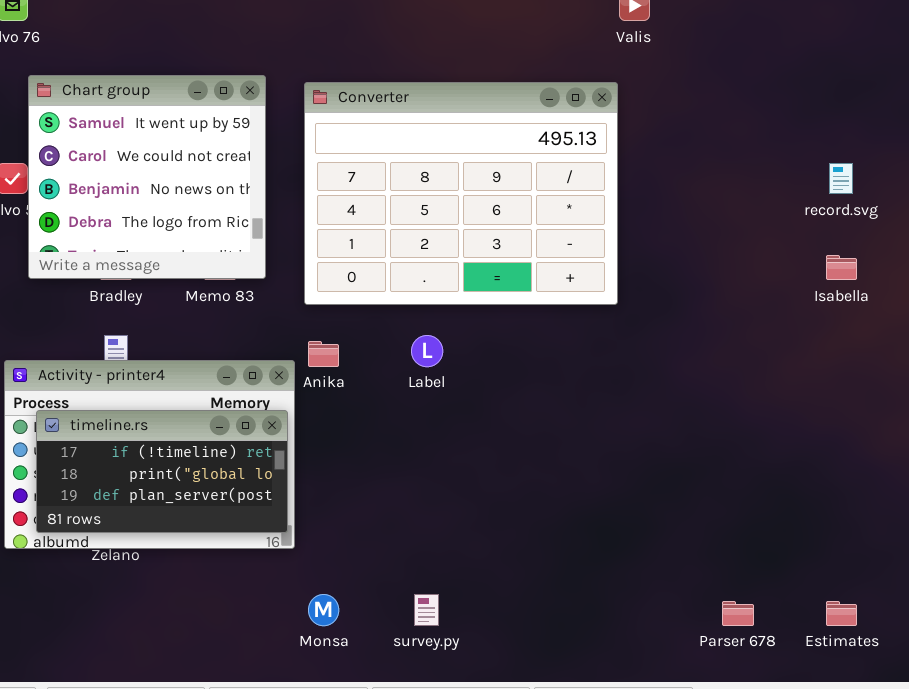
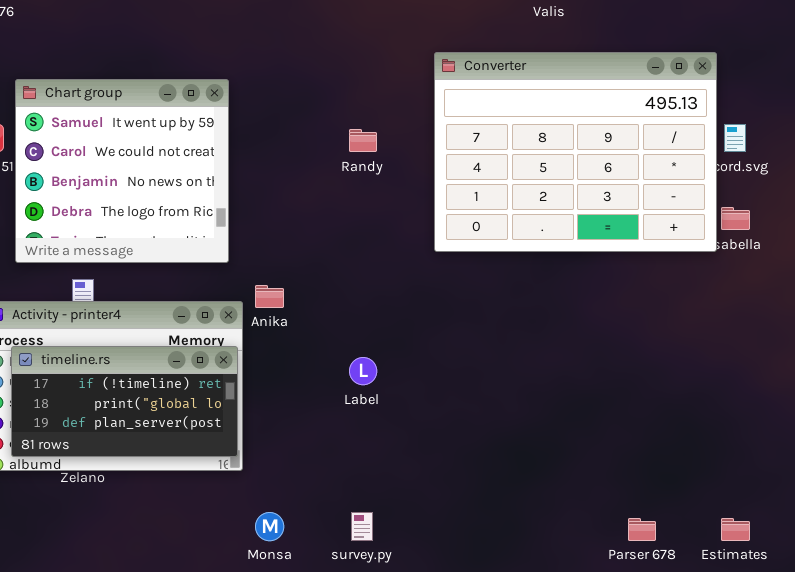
Chart group: [28,75,266,279] -> [15,79,229,263], moved
Converter: [304,82,618,305] -> [434,52,717,252], moved
Label: [411,335,443,367] -> [349,357,377,385], moved

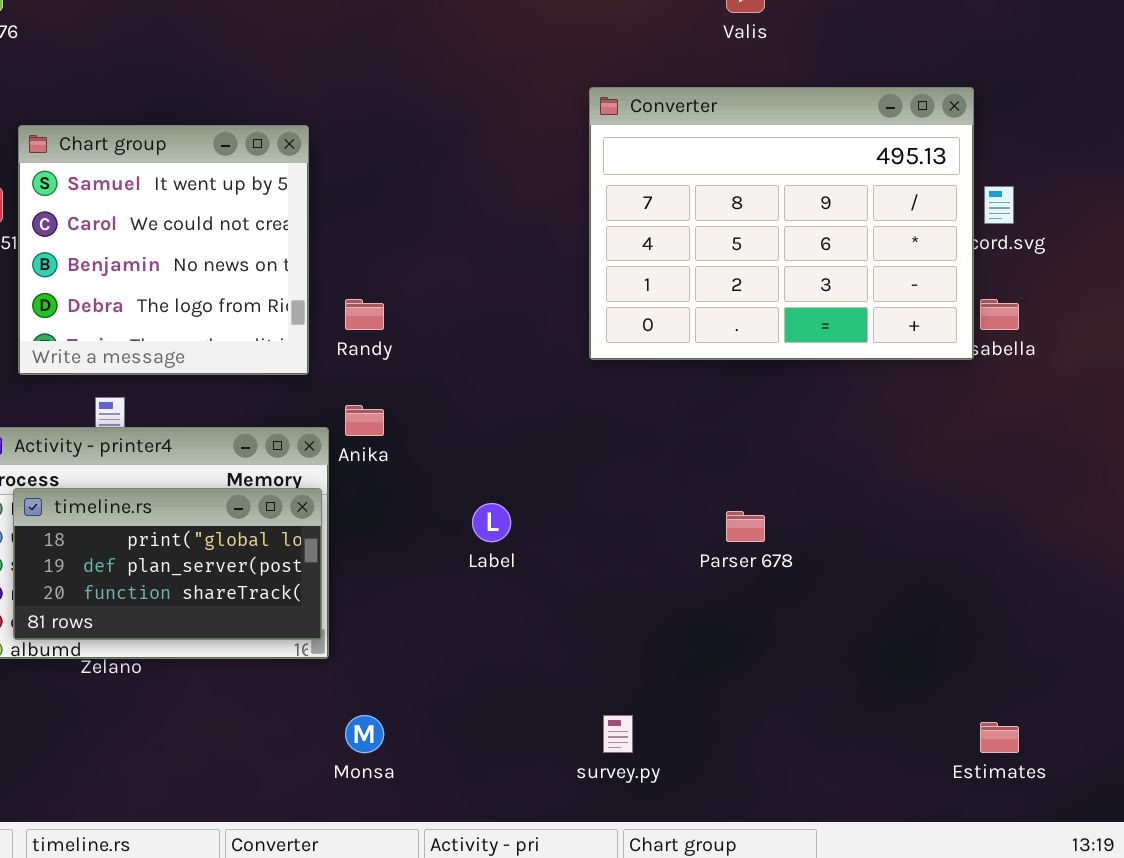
Randy: [349,129,377,152] -> [345,299,384,330], moved
timeline.rs: [11,346,238,457] -> [13,488,322,640], scrolled down 1 row
survey.py: [351,512,373,541] -> [603,715,633,753], moved
Parser 678: [628,518,656,541] -> [726,511,765,542], moved

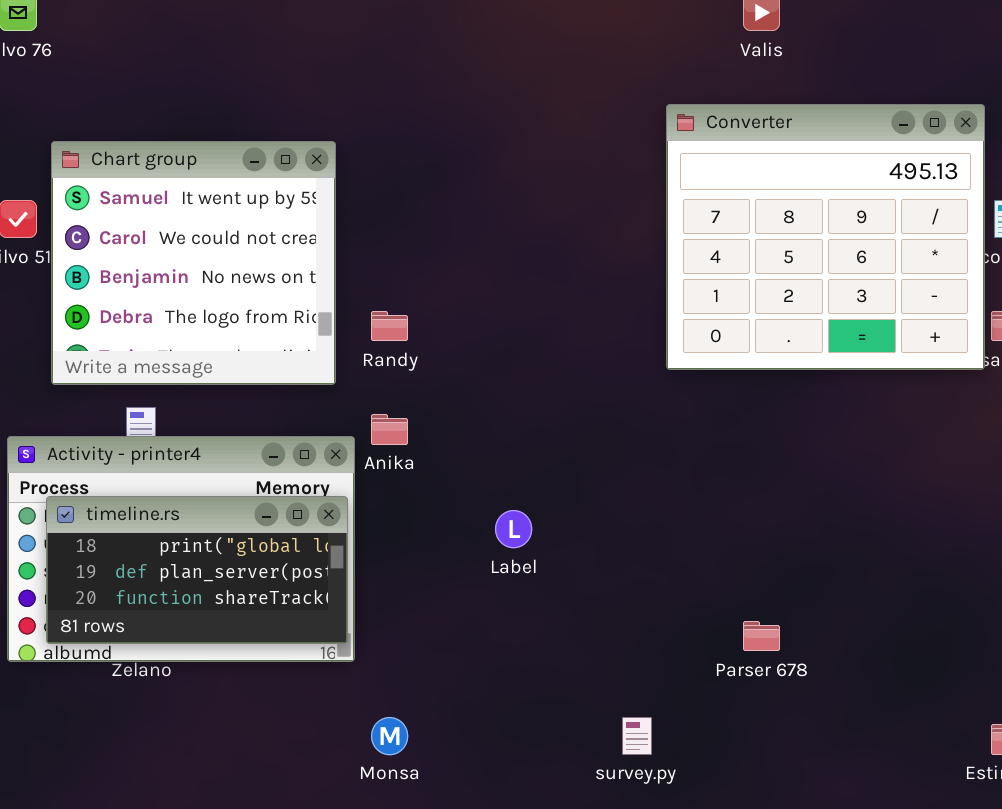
Converter: [589,87,974,360] -> [666,104,985,370], resized
Parser 678: [726,511,765,542] -> [743,621,780,651], moved

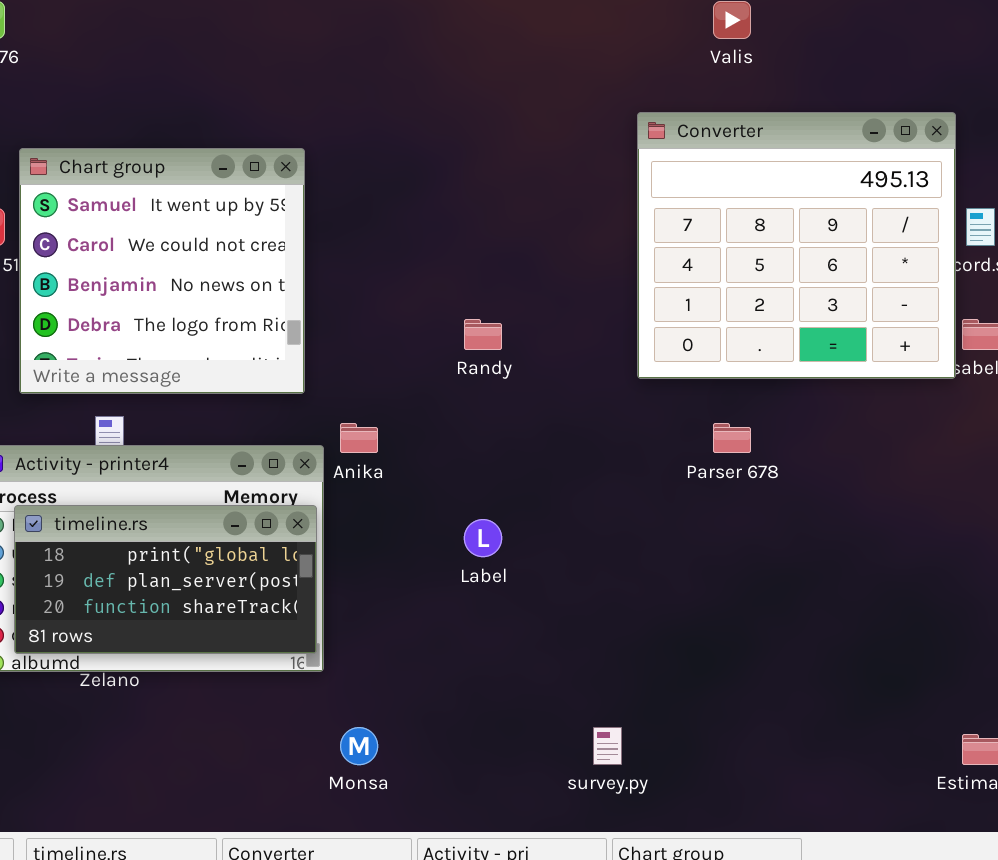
Randy: [371,311,408,341] -> [464,319,502,350], moved
Parser 678: [743,621,780,651] -> [713,423,751,453], moved

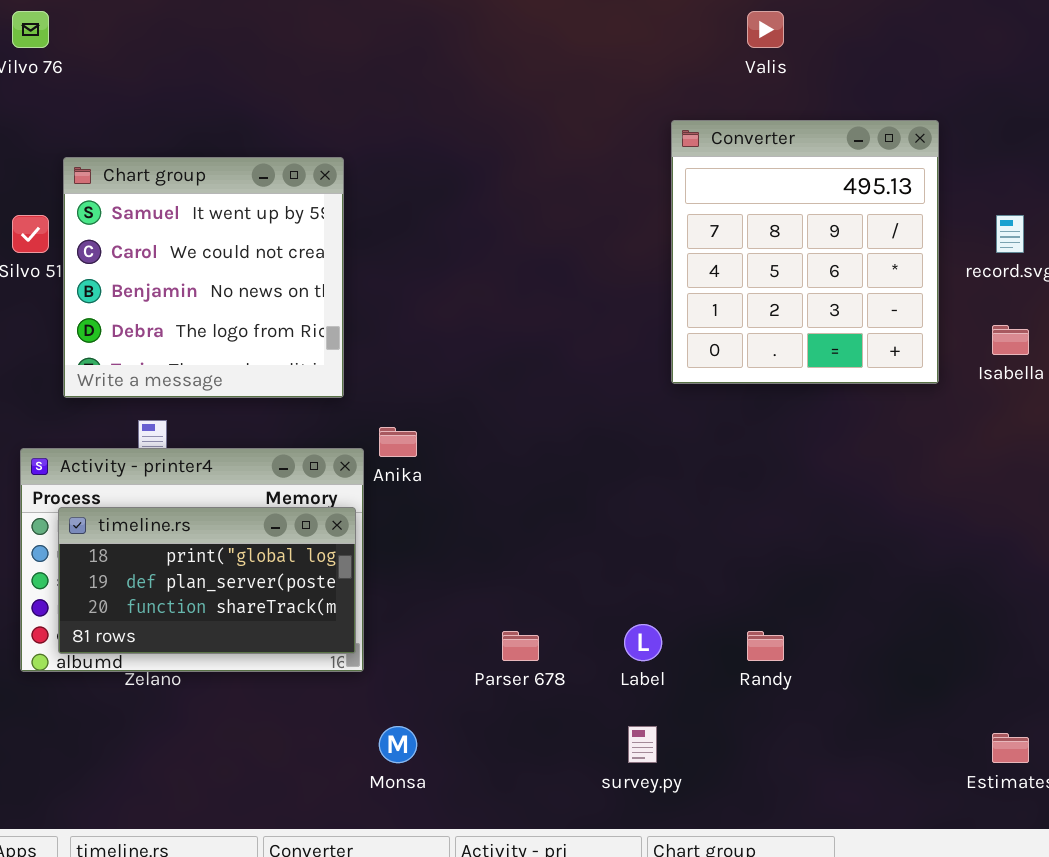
Converter: [637,112,956,379] -> [671,120,939,384], resized
Randy: [464,319,502,350] -> [747,631,784,661], moved
Parser 678: [713,423,751,453] -> [502,631,539,661], moved
Label: [464,519,502,557] -> [624,624,662,661], moved

